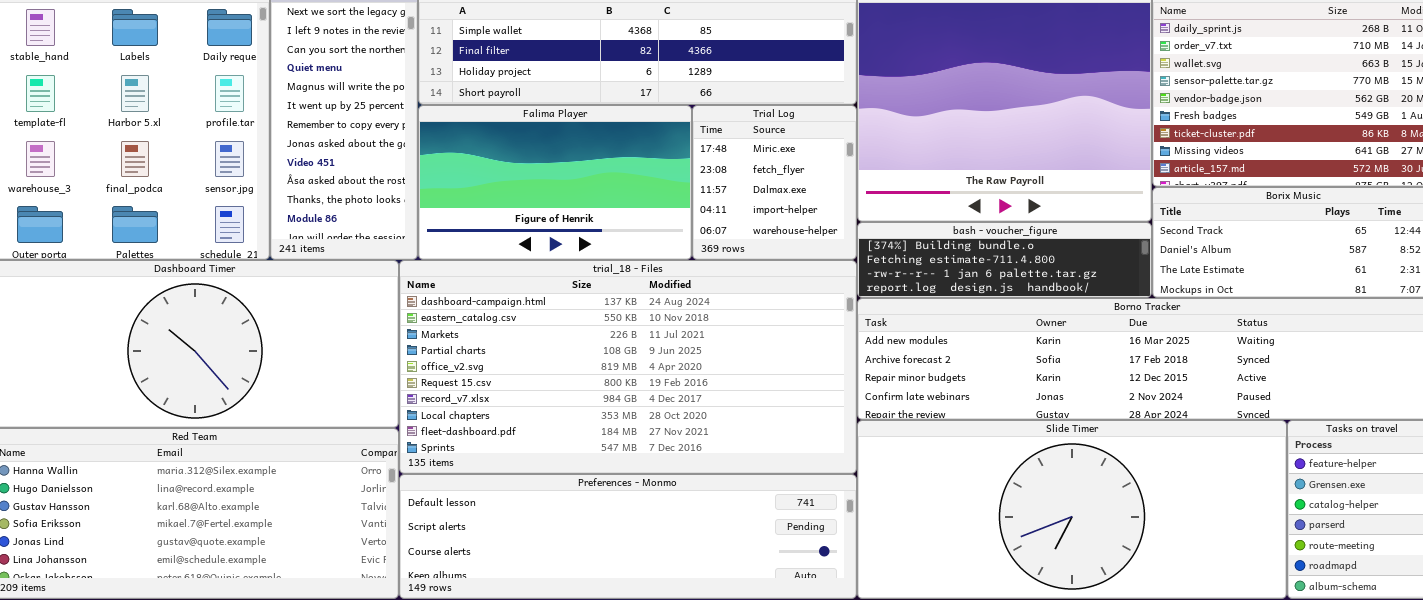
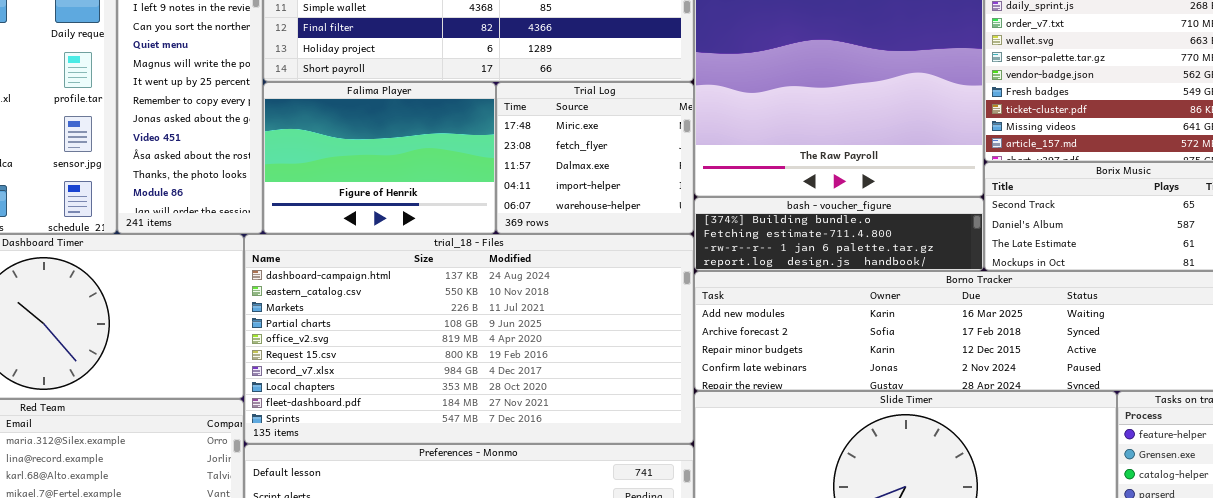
Falima Player: [418,105,692,260] -> [263,82,496,234], resized
Trial Log: [692,105,857,260] -> [496,82,694,234], resized

